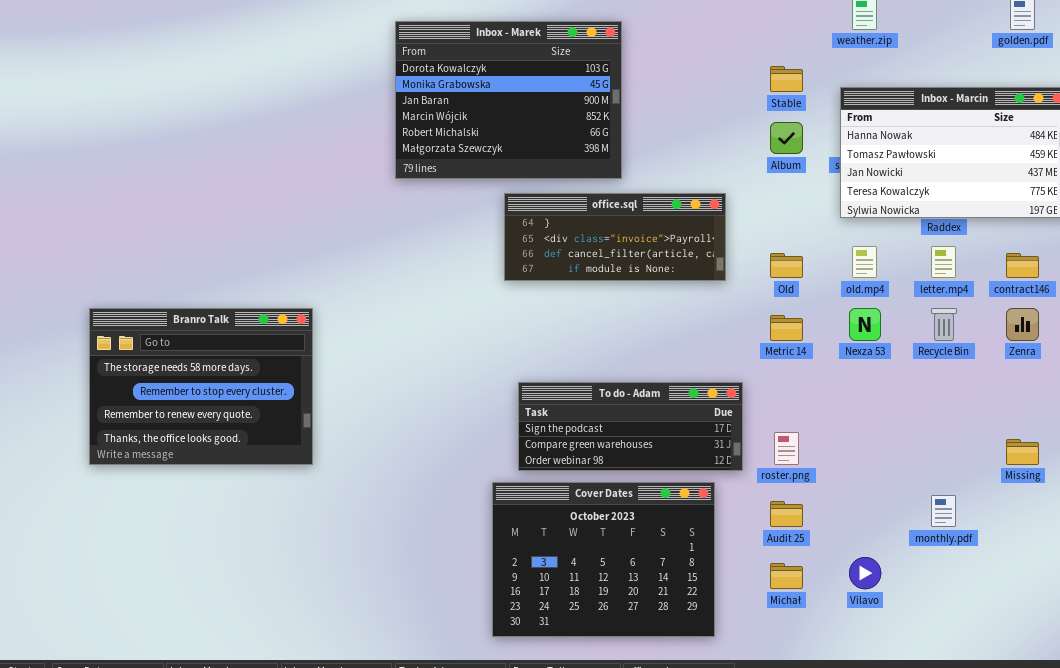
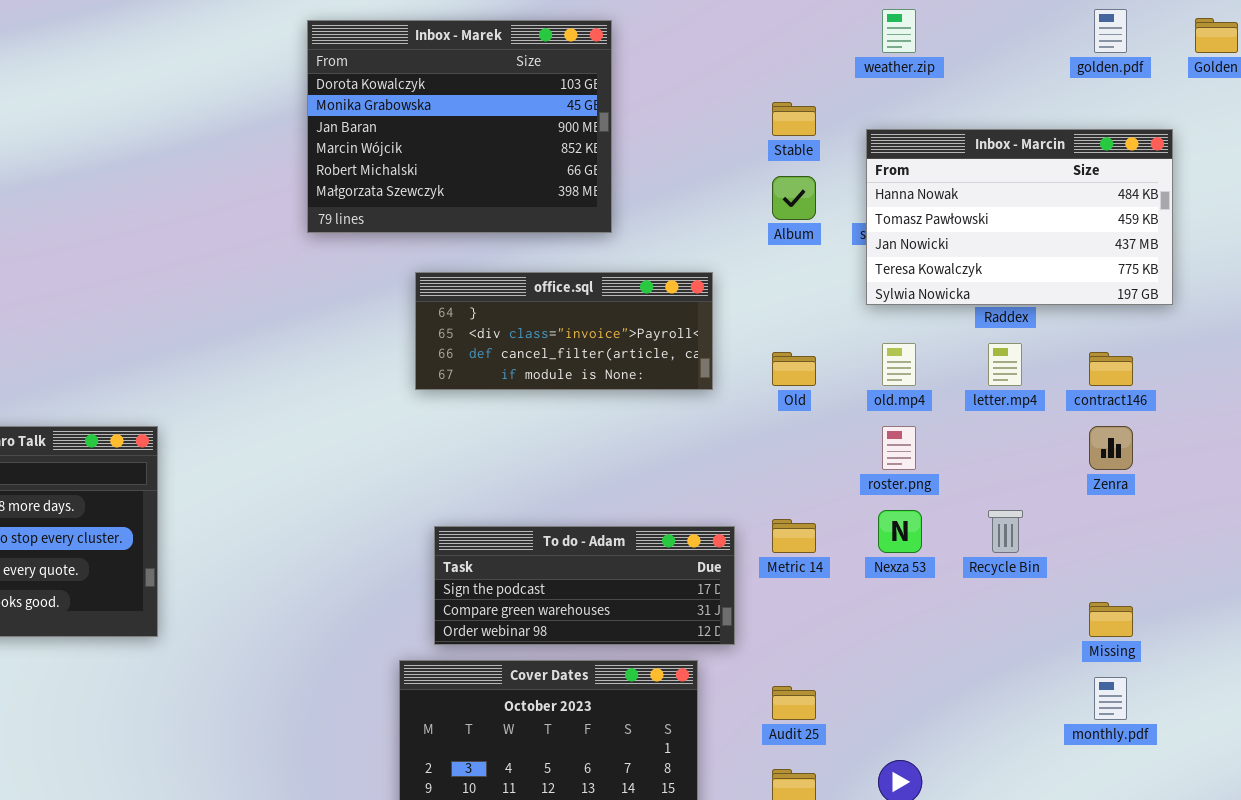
Inbox - Marek: [395,21,622,179] -> [307,20,612,233], moved
Nexza 53: [849,308,881,341] -> [878,510,922,553], moved
Recycle Bin: [931,308,957,341] -> [988,510,1023,553], moved
Metric 14: [770,315,803,341] -> [772,519,816,553], moved
roster.png: [774,432,799,465] -> [882,426,916,470], moved
monthly.pdf: [931,495,956,527] -> [1094,677,1127,720], moved

